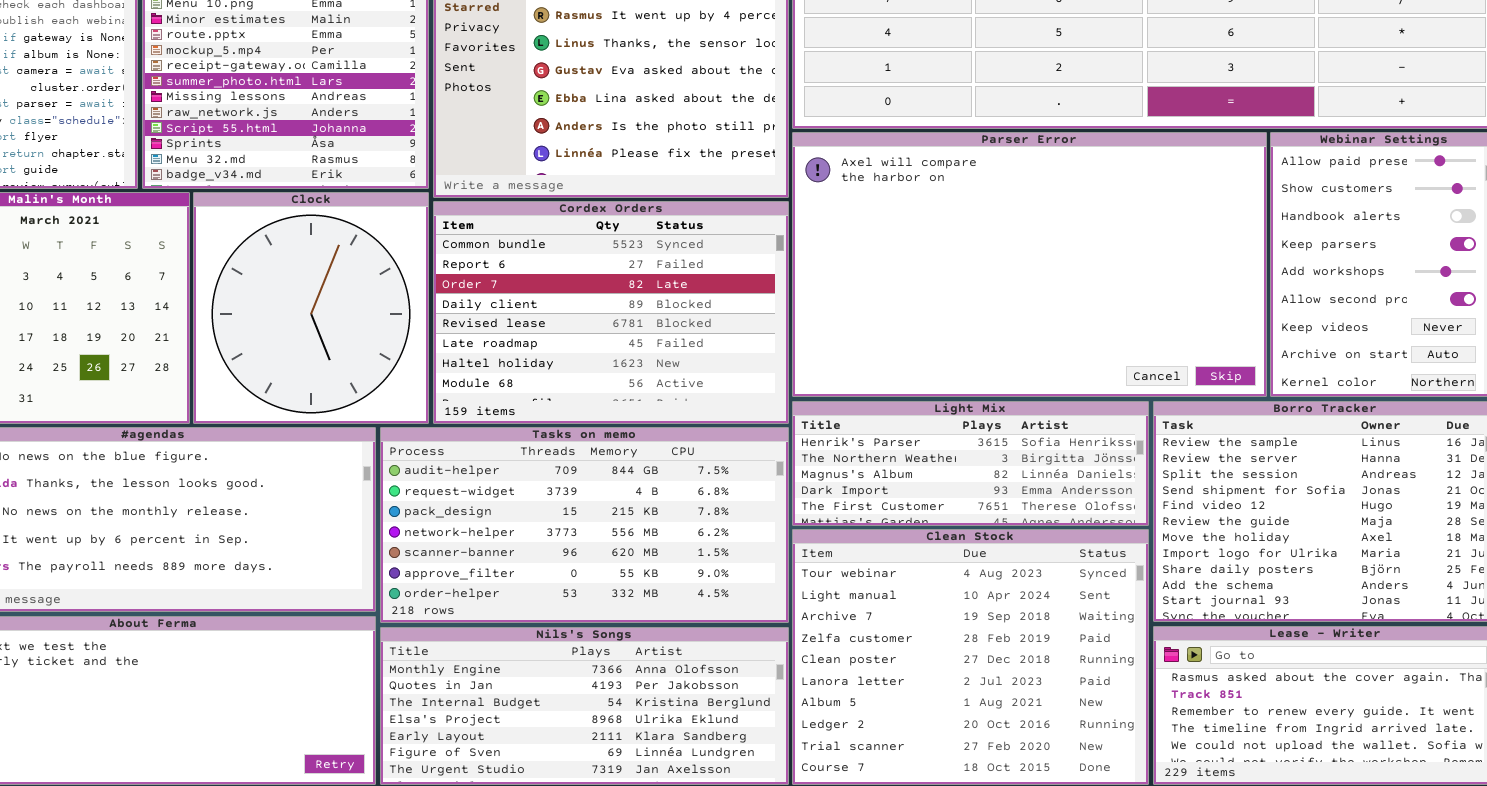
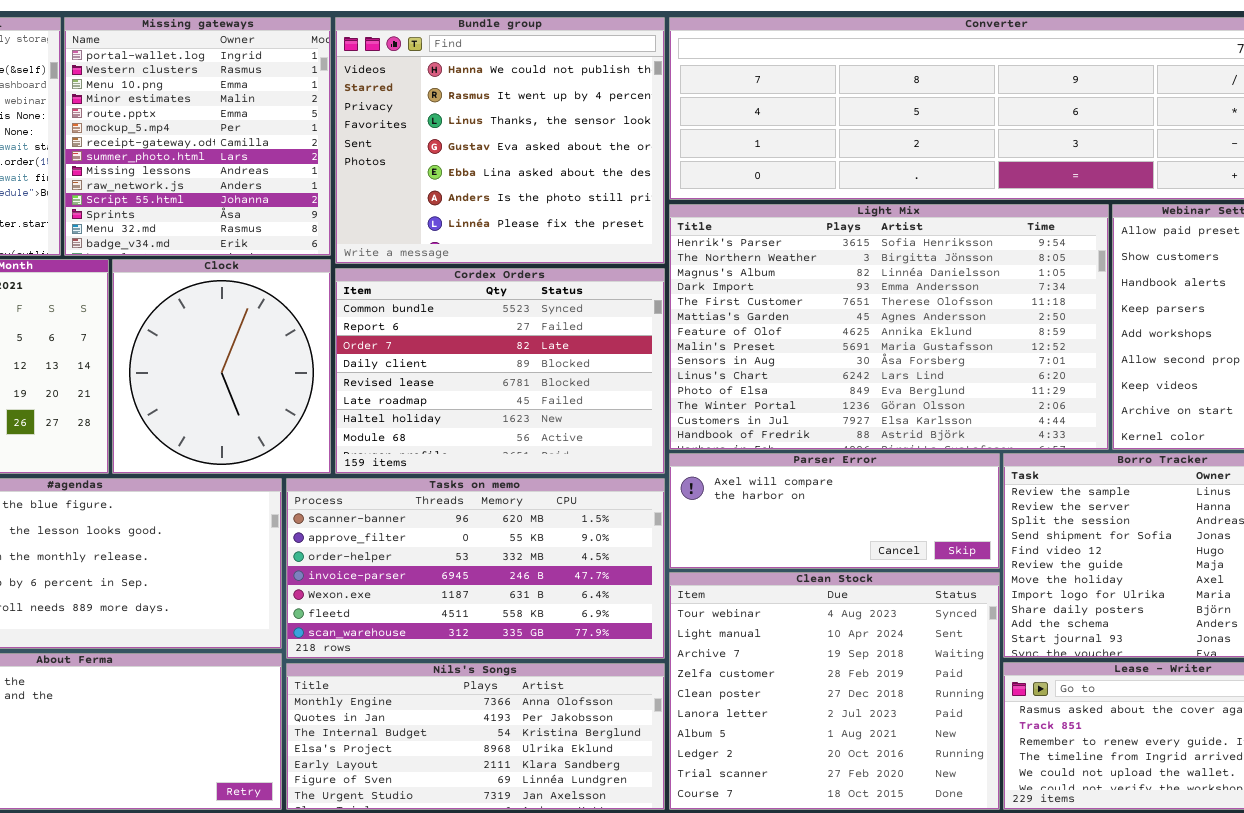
Parser Error: [792,132,1267,397] -> [669,453,1000,569], moved, resized
Light Mix: [792,401,1149,526] -> [669,204,1109,450], moved, resized
Tasks on memo: [380,427,789,623] -> [286,478,665,659], scrolled down 4 rows

